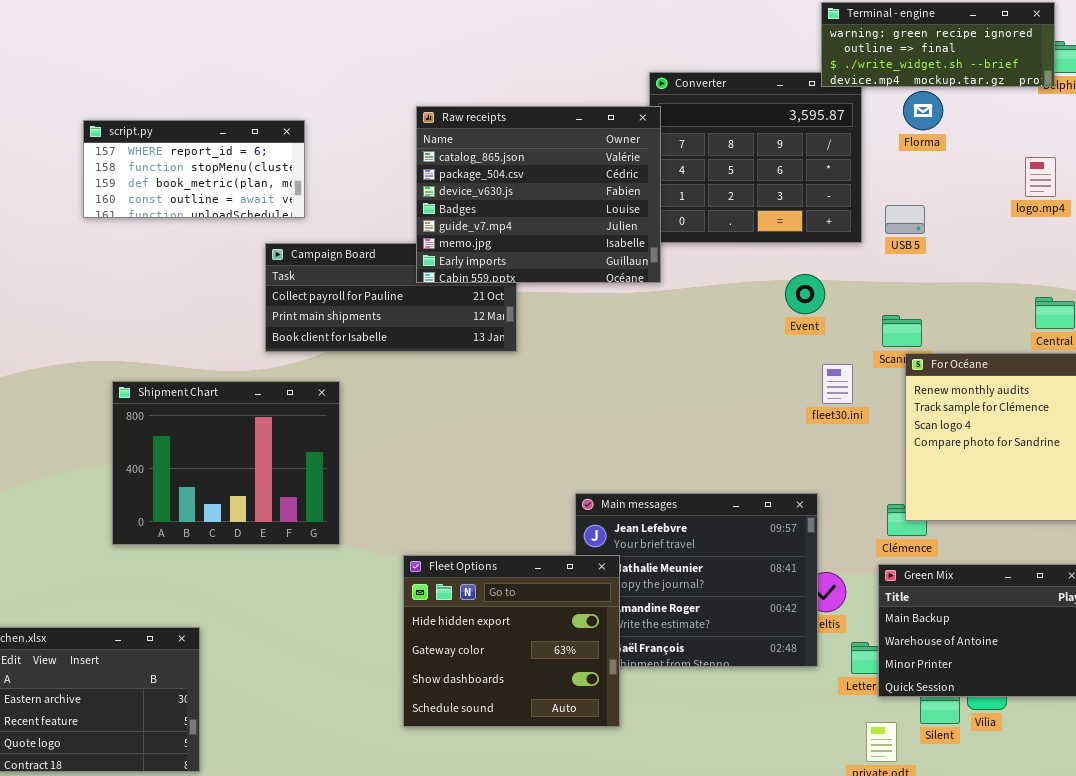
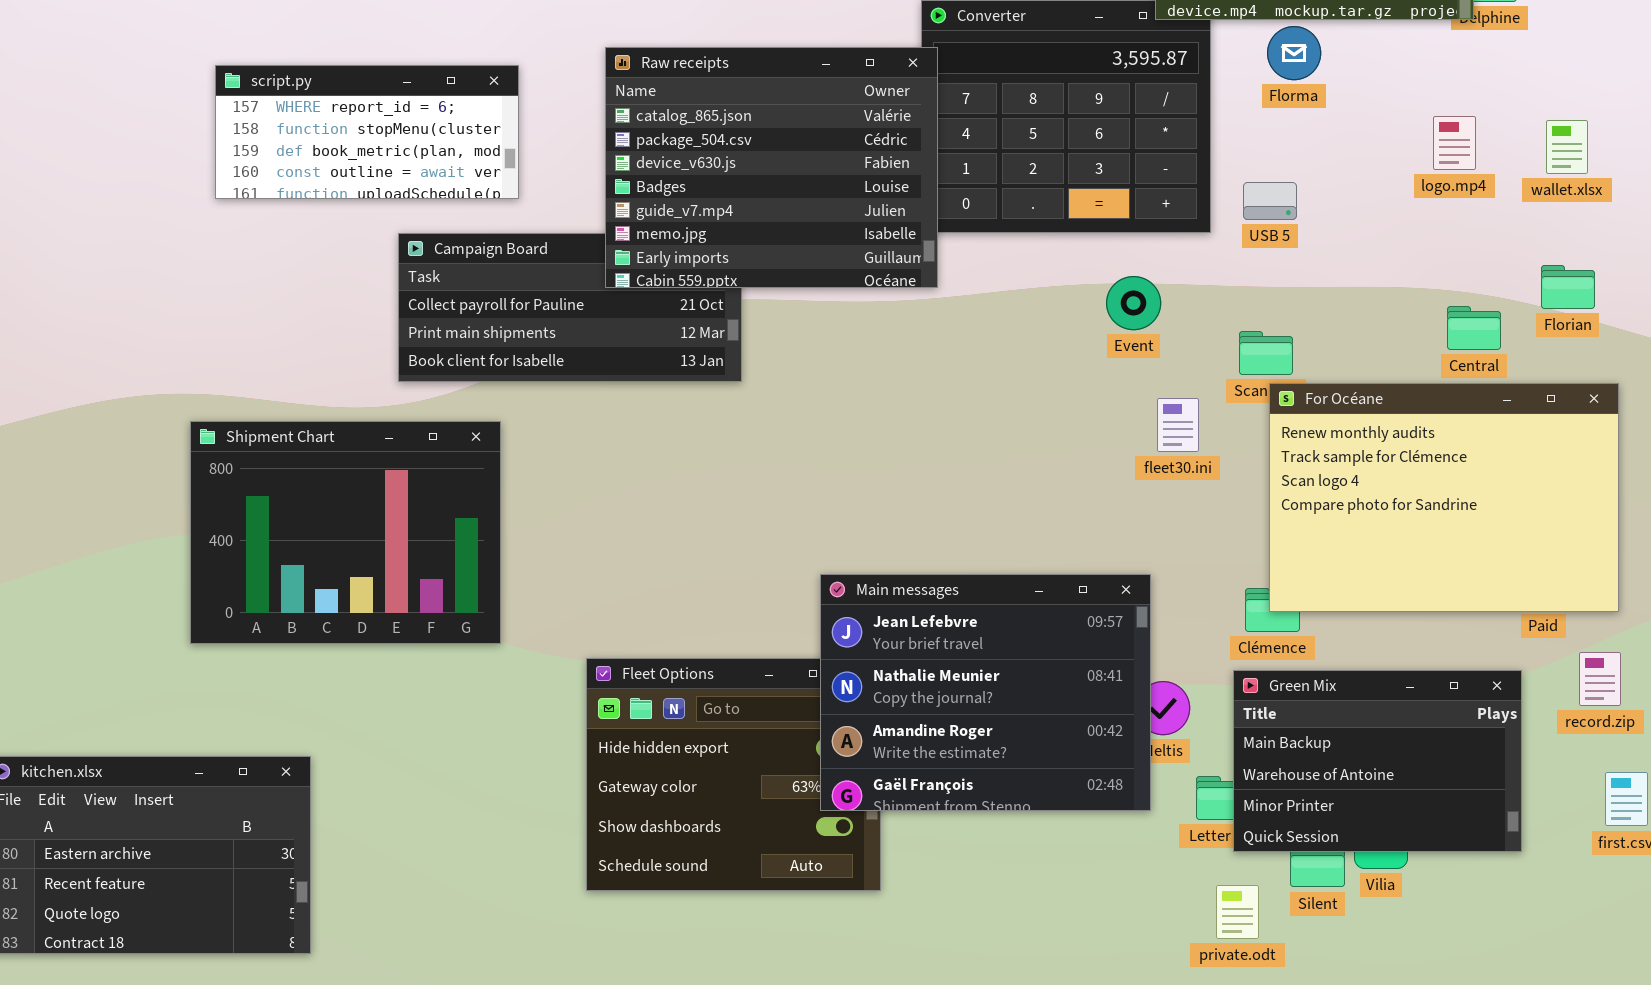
script.py: [83,120,305,218] -> [215,65,519,199], moved
Main messages: [575,493,818,667] -> [820,574,1151,811], raised

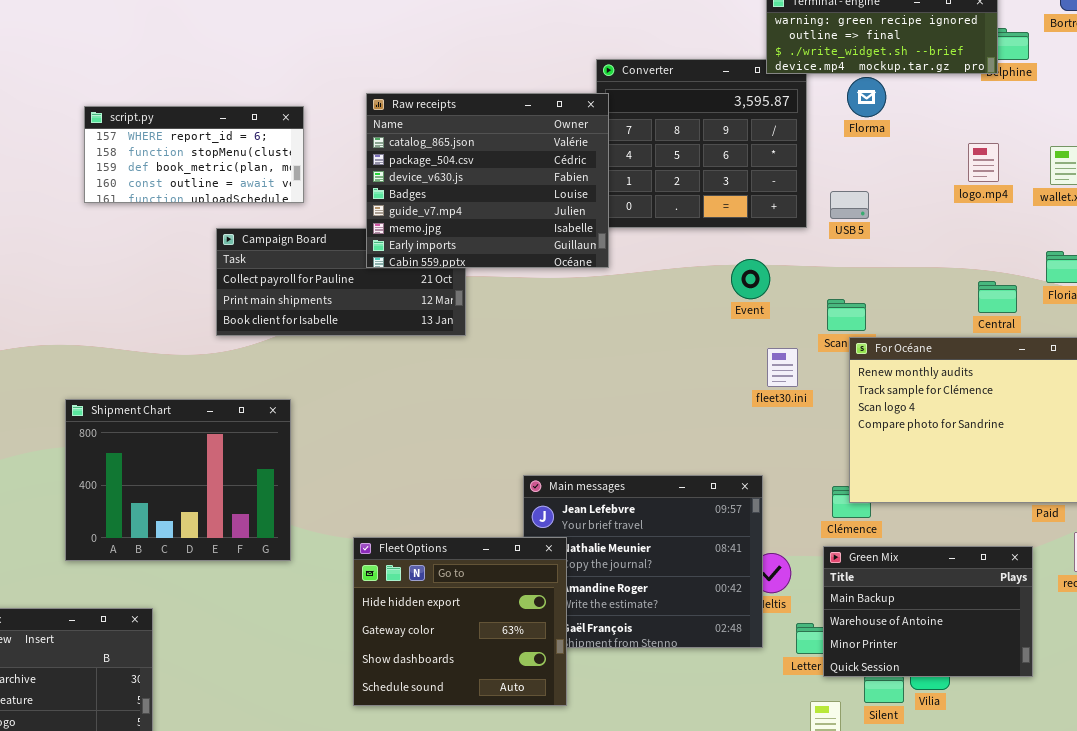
Shipment Chart: [190,421,501,644] -> [65,399,291,561], moved
Fleet Options: [586,658,881,891] -> [353,537,567,706], raised

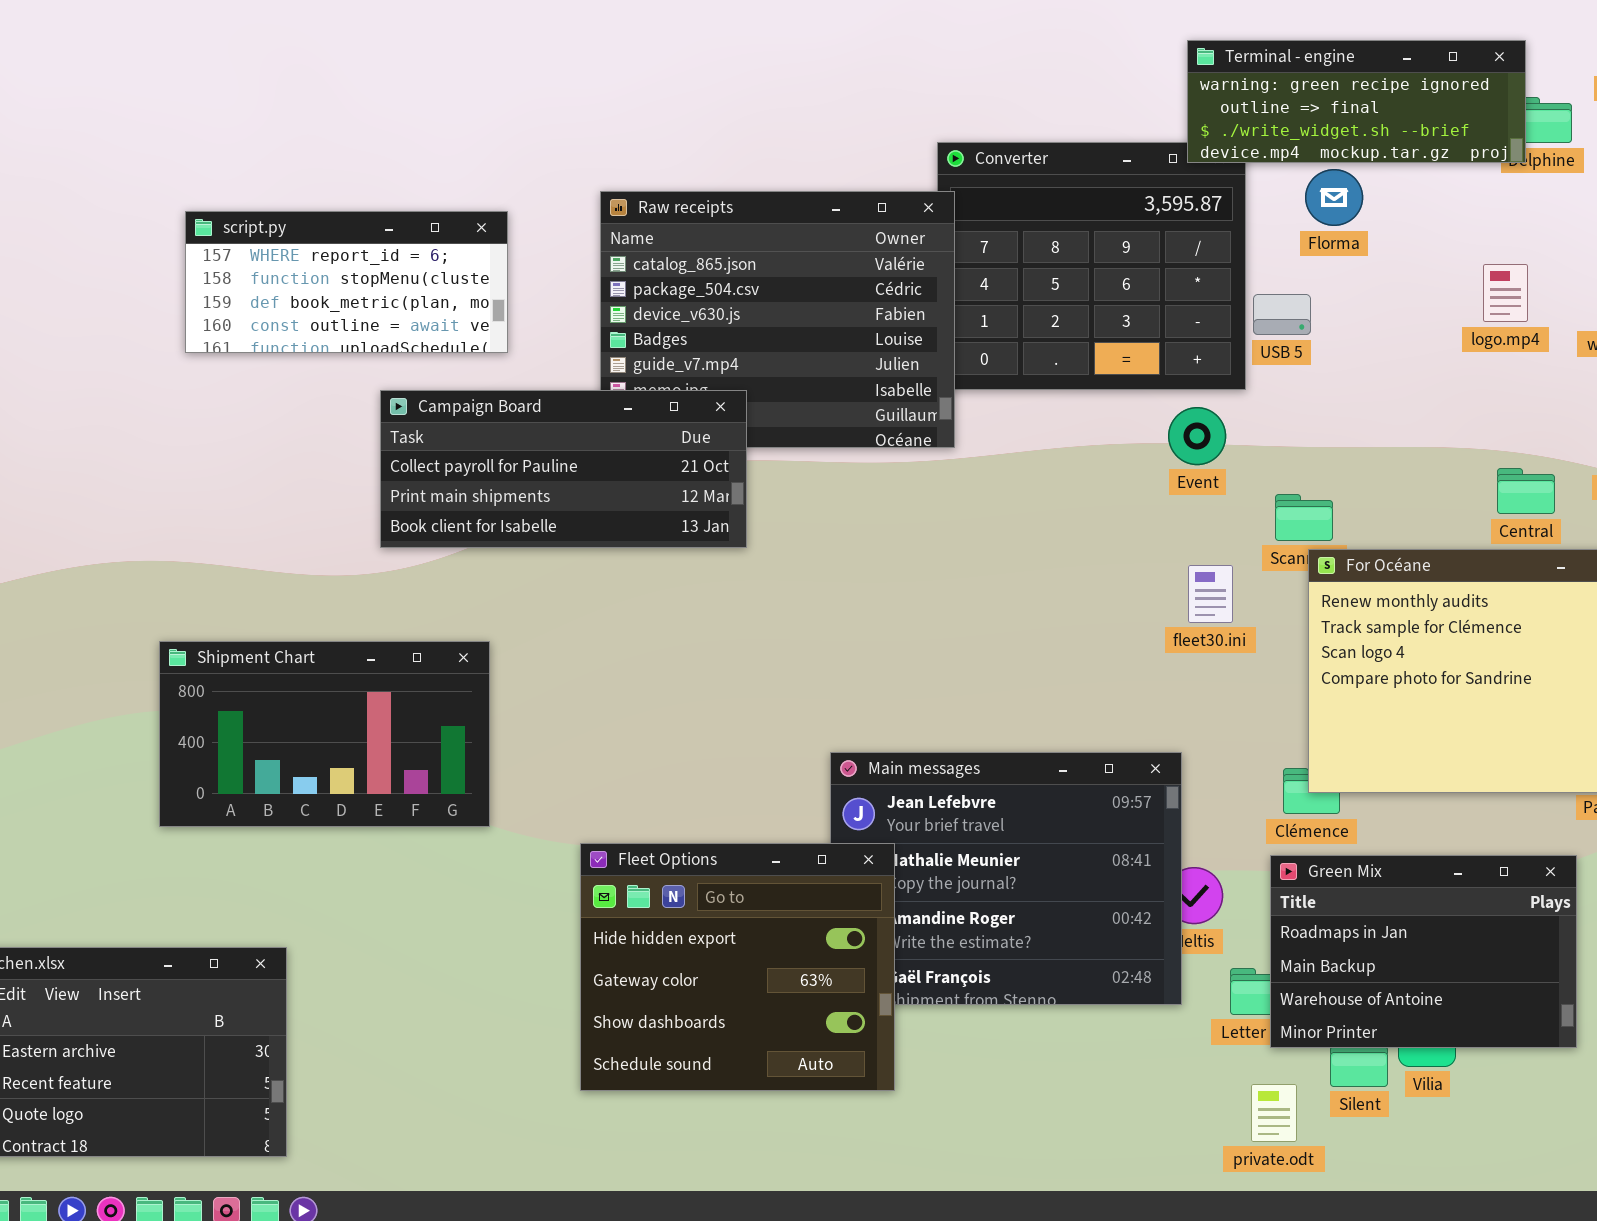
USB 5: [830,191,869,219] -> [1253,294,1311,335], moved
Campaign Board: [216,228,466,336] -> [380,390,747,548], raised
Event: [731,259,770,299] -> [1168,407,1226,465], moved
Shipment Chart: [65,399,291,561] -> [159,641,490,827], resized
Green Mix: [823,546,1033,677] -> [1270,855,1577,1048], scrolled up 1 row

